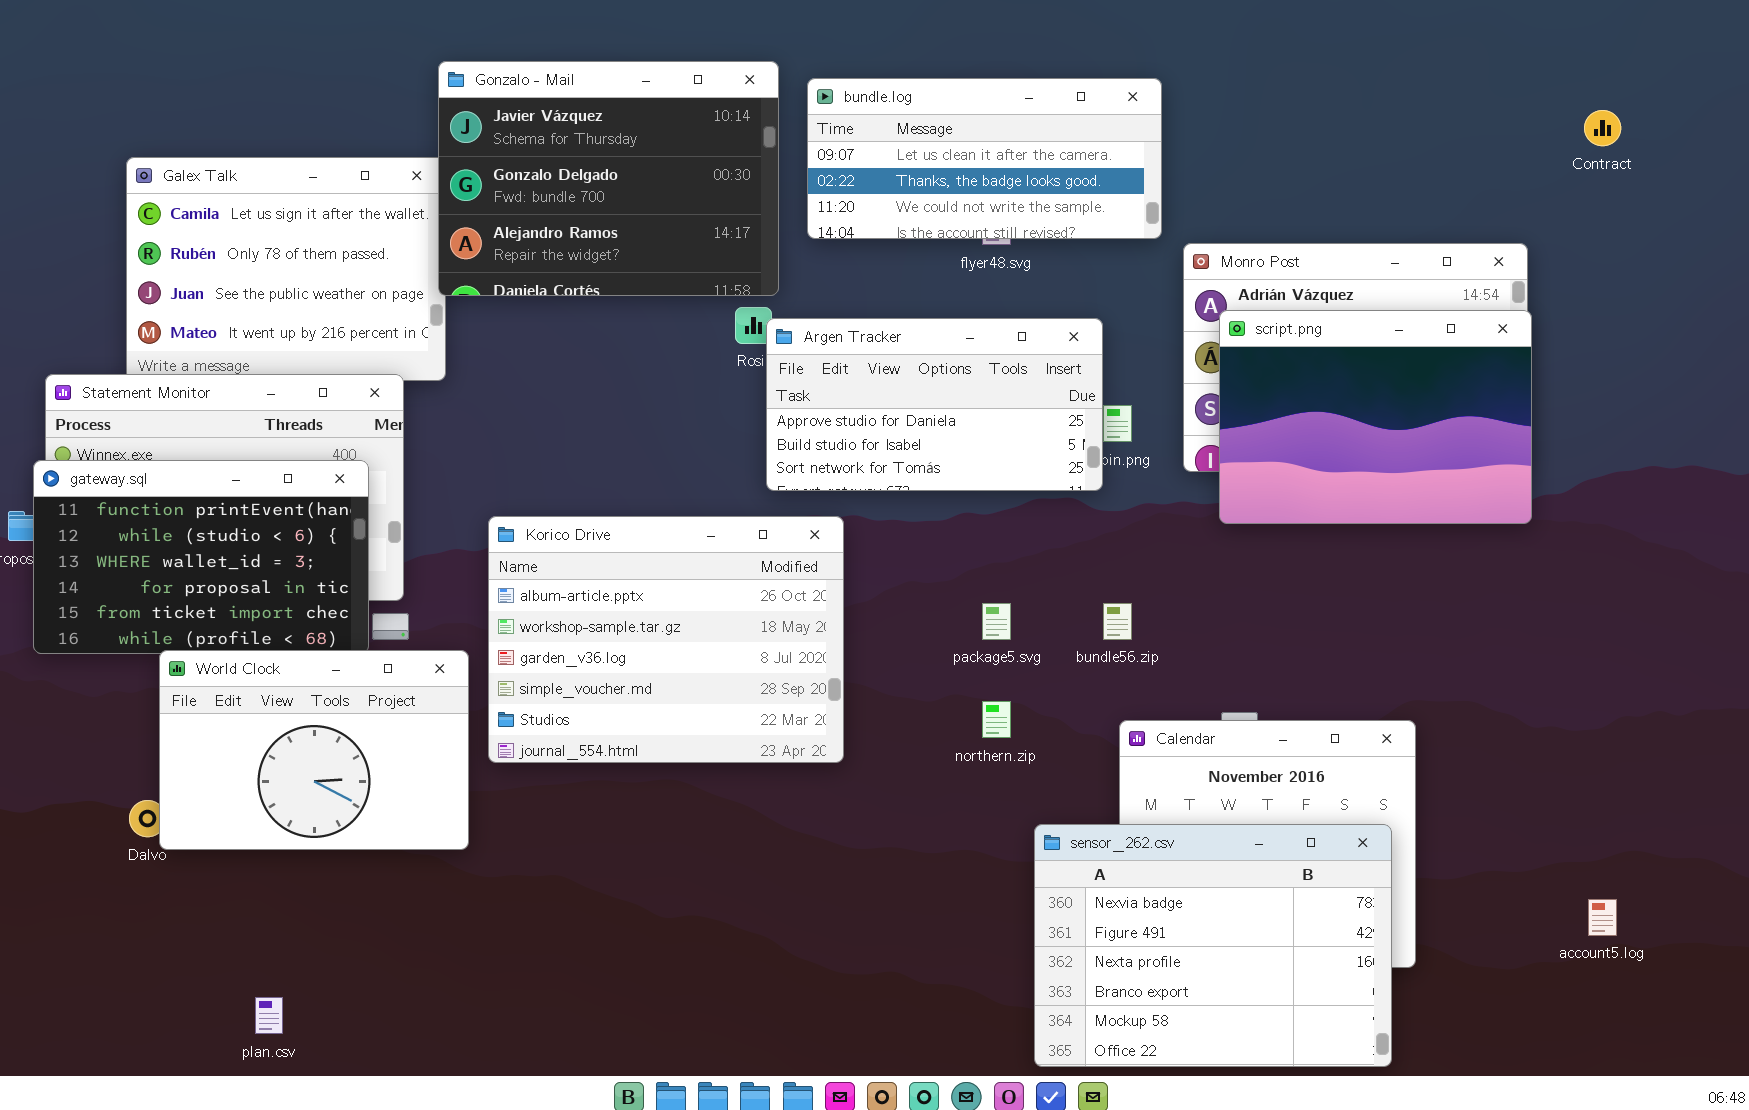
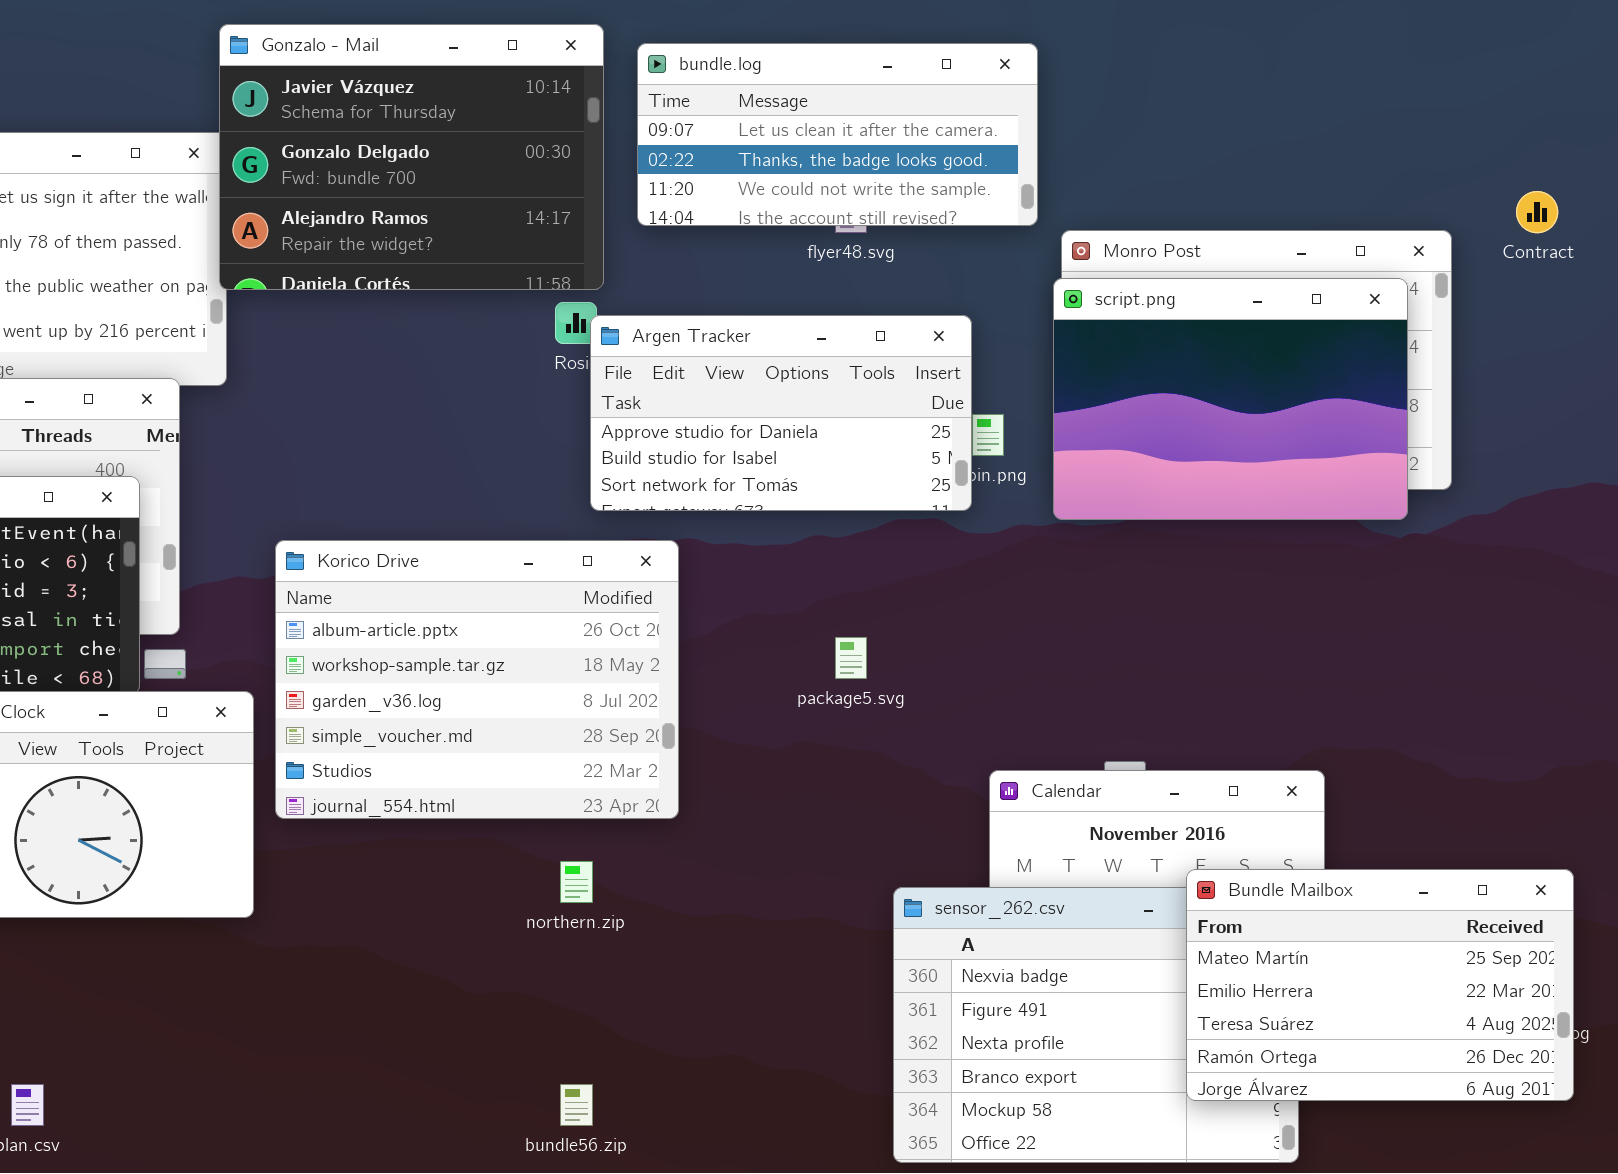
Contract: [1584,110,1621,146] -> [1516,191,1558,233], moved
script.png: [1219,310,1532,524] -> [1053,278,1408,520], moved
bundle56.zip: [1103,603,1132,640] -> [560,1084,593,1126], moved
northern.zip: [982,701,1011,738] -> [560,861,593,903], moved
Bundle Mailbox: none -> [1186,869,1574,1101], opened

